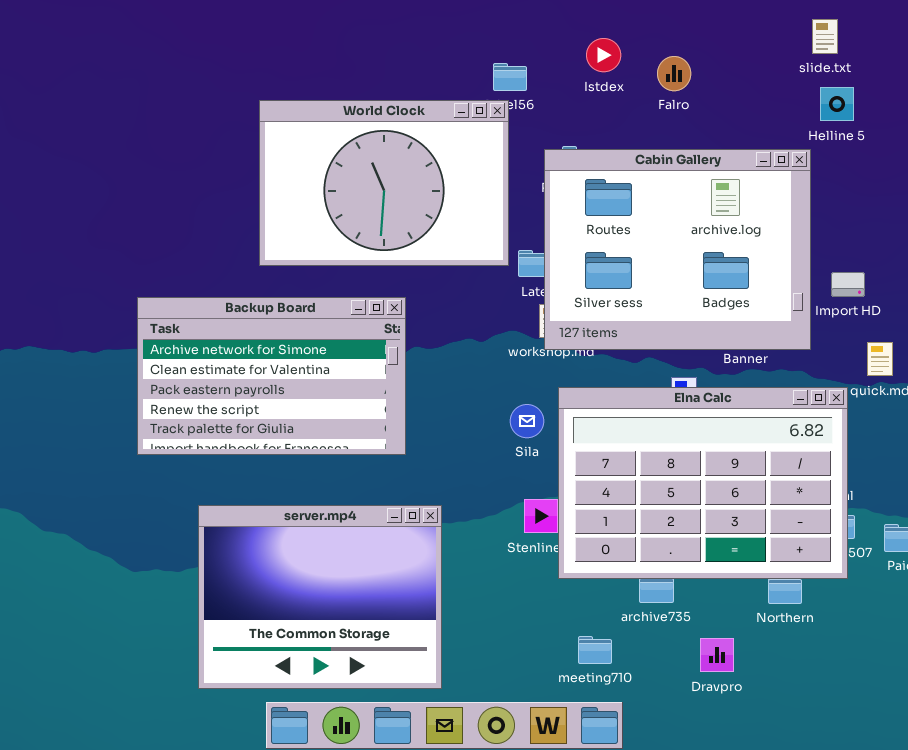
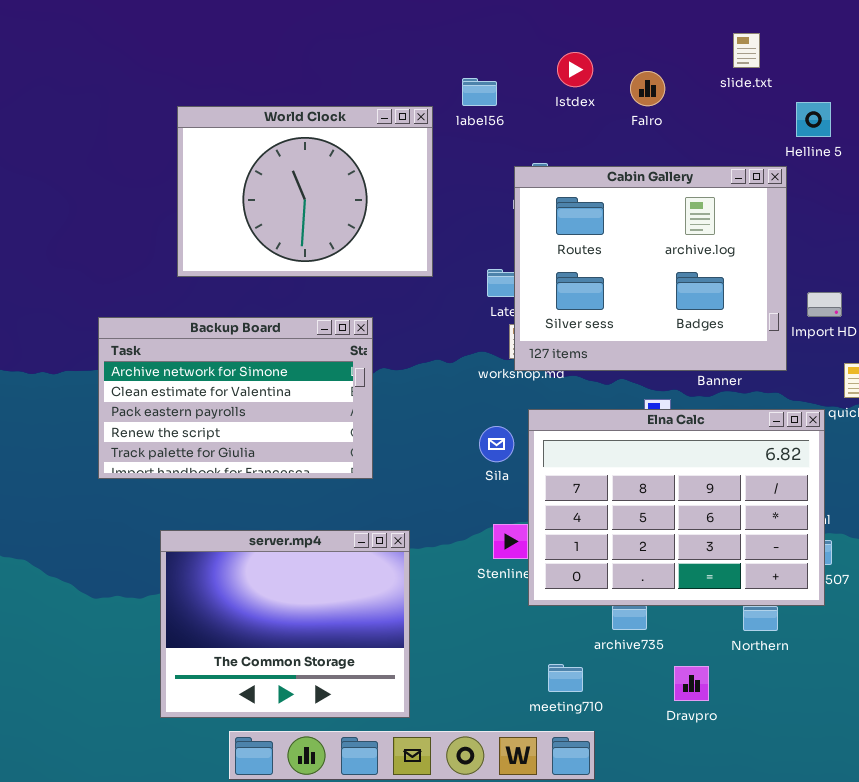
slide.txt: [812,19,838,54] -> [733,33,760,68], moved
World Clock: [259,100,509,266] -> [177,106,433,277], moved

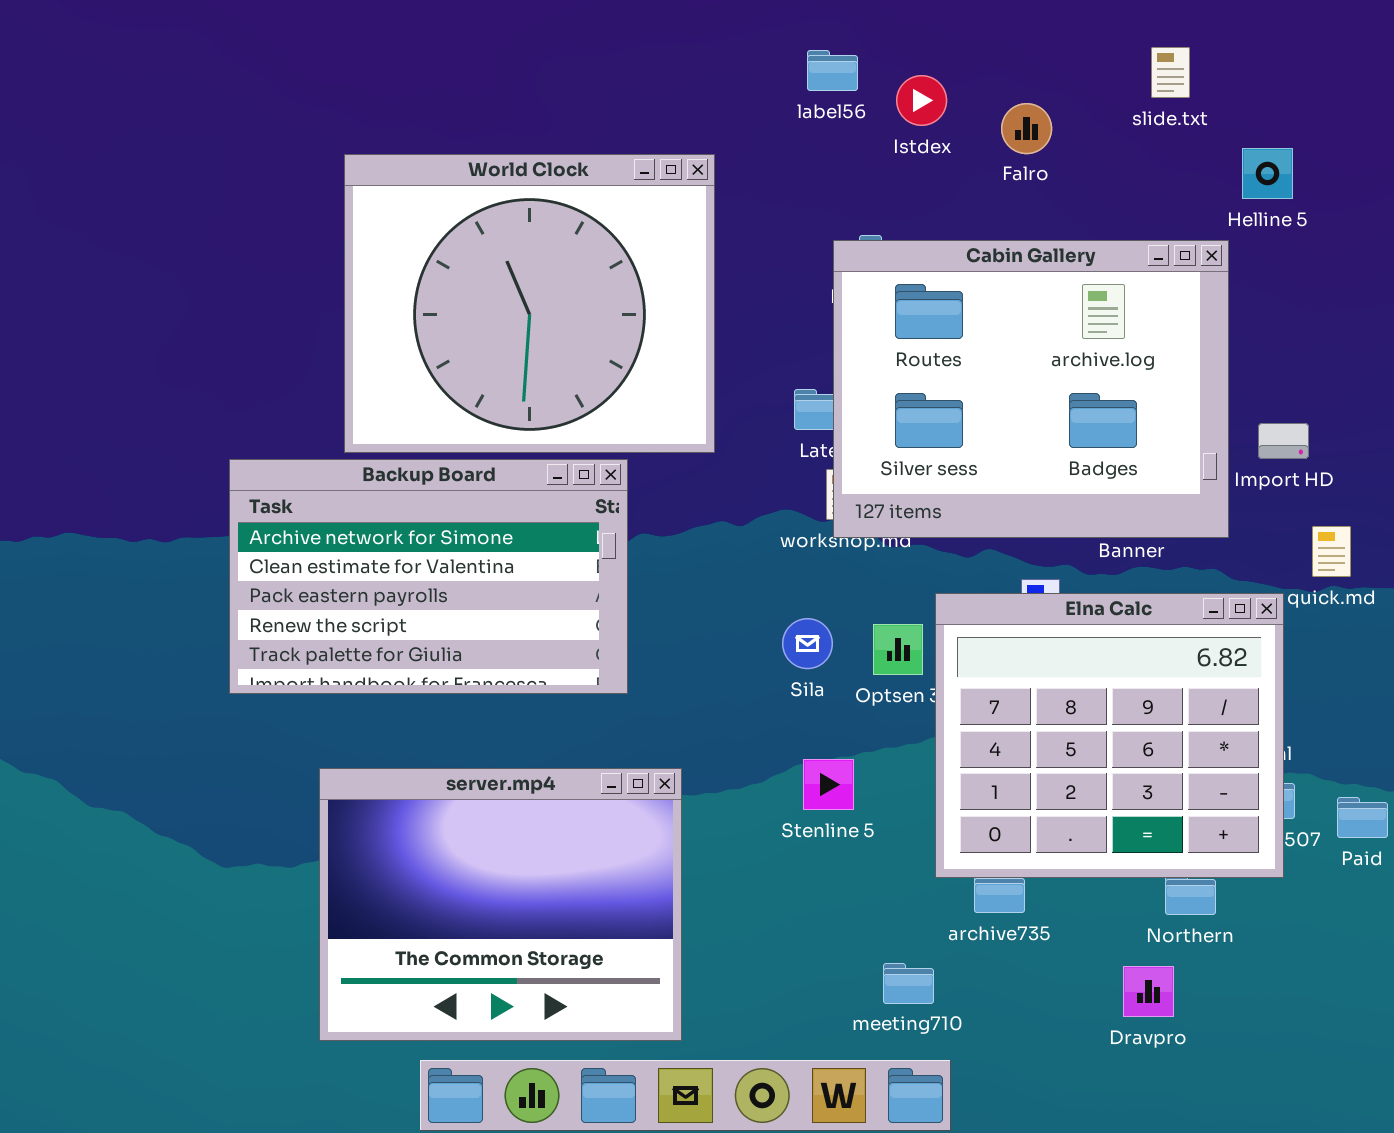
label56: [462,78,497,106] -> [807,50,858,91], moved
World Clock: [177,106,433,277] -> [344,154,715,453], resized
Elna Calc: [528,409,825,606] -> [935,593,1284,878], resized
Dravpro: [674,666,709,701] -> [1123,966,1174,1017], moved

